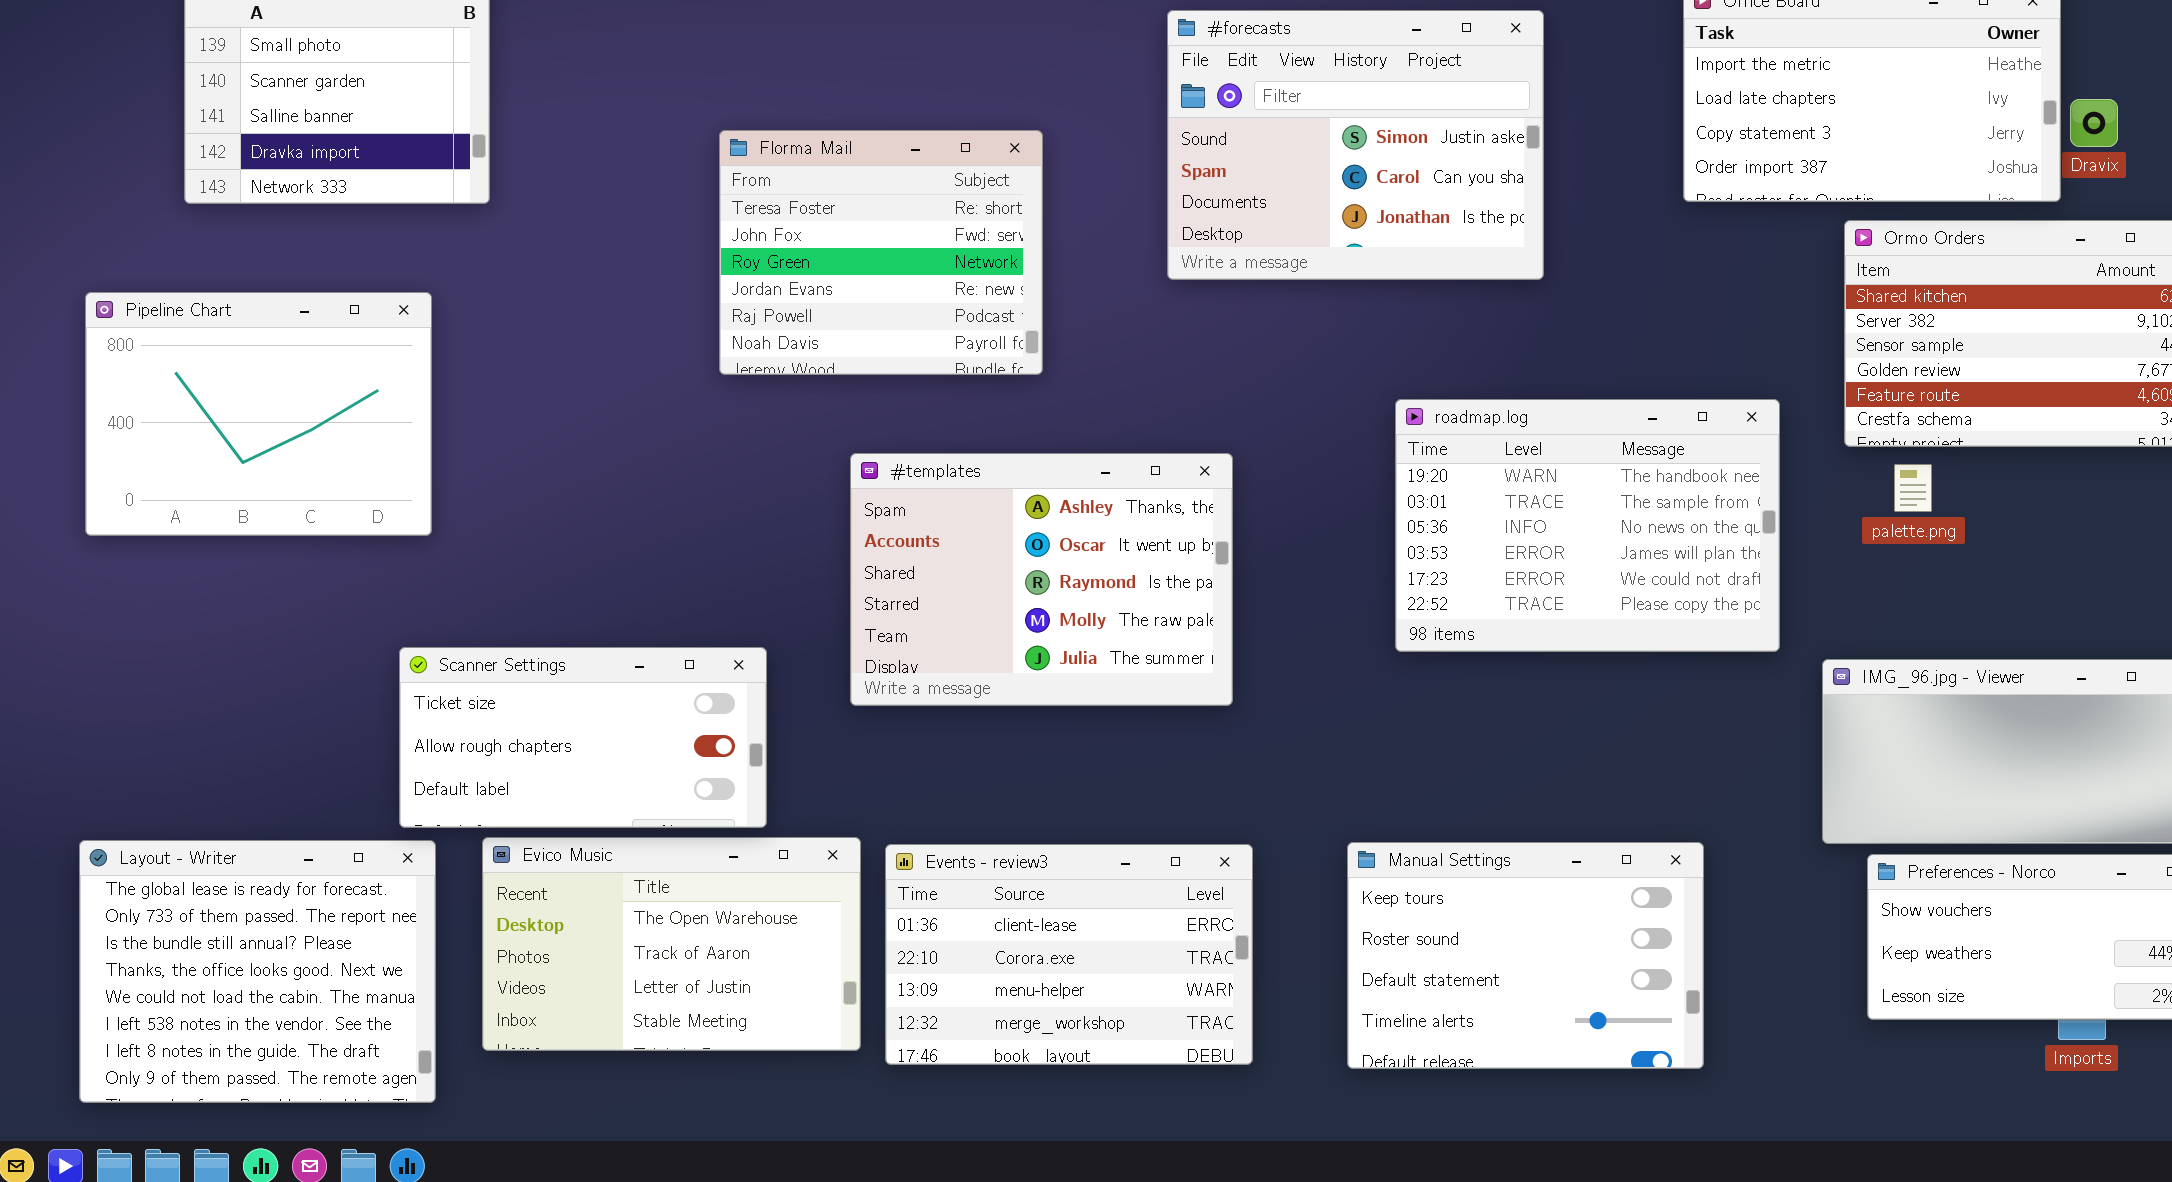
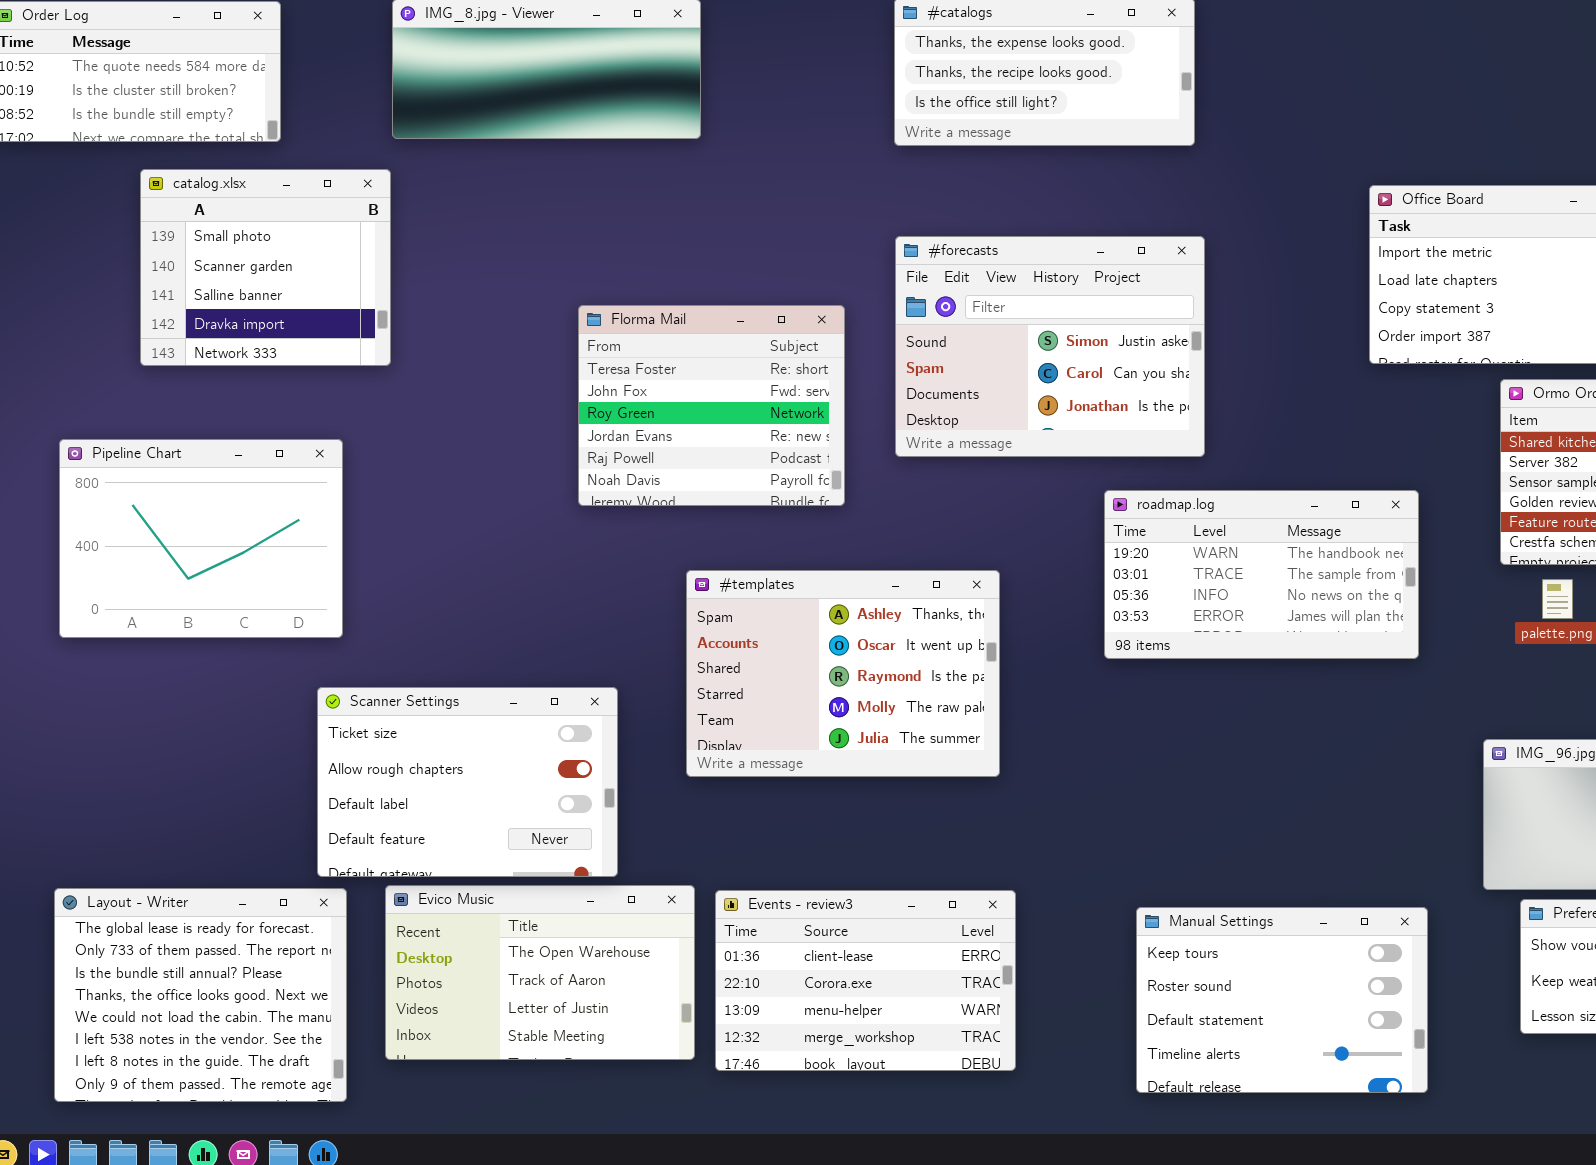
#forecasts: [1167,10,1544,280] -> [895,236,1205,457], moved
roadmap.log: [1395,399,1780,652] -> [1104,490,1419,659], moved, resized
Scanner Settings: [399,647,767,828] -> [317,687,618,877], resized
Manual Settings: [1347,842,1704,1069] -> [1136,907,1428,1093], moved

